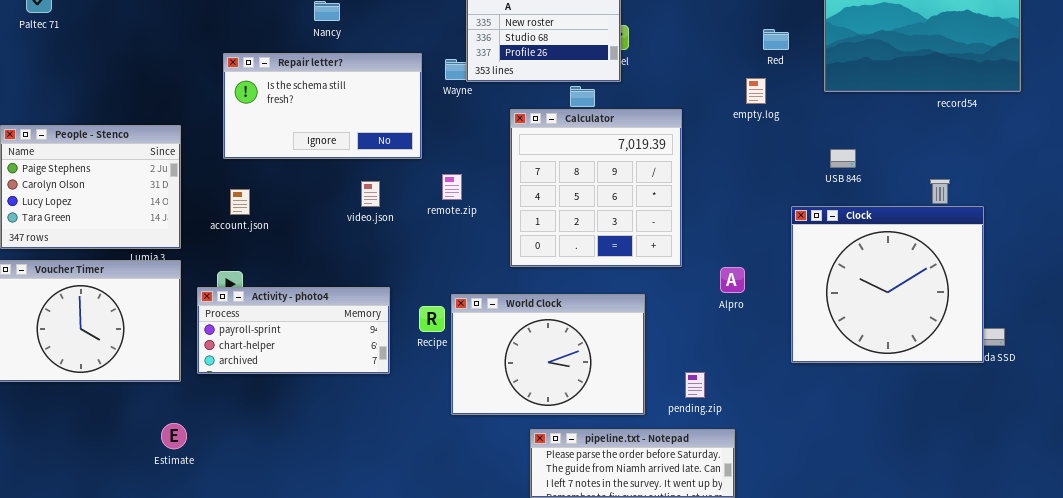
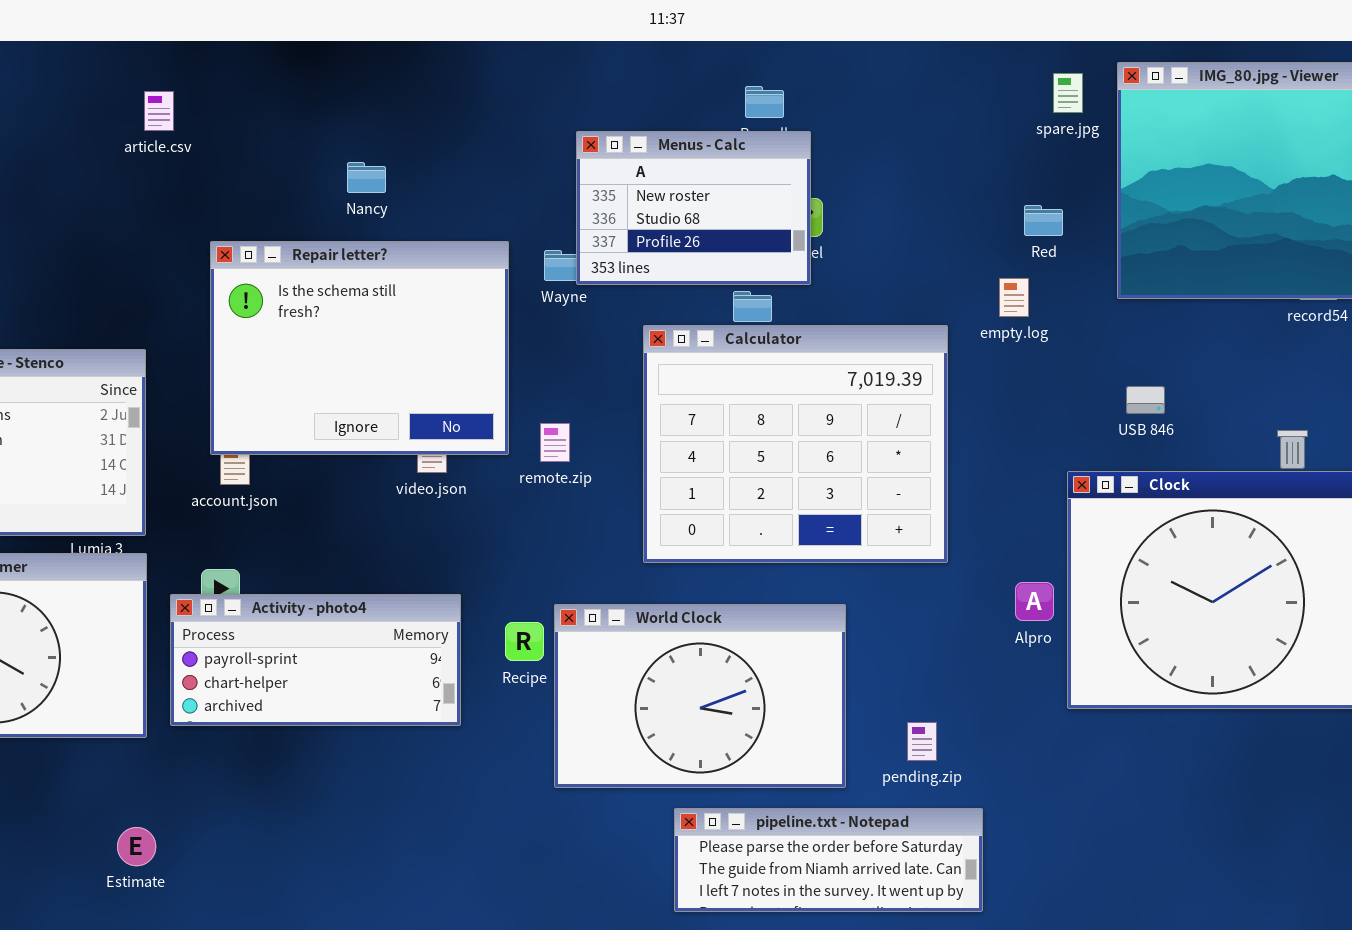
Repair letter?: [223,53,422,159] -> [210,241,509,455], resized
Calculator: [510,109,682,267] -> [643,325,948,563], resized
Alpro: [720,267,745,293] -> [1015,582,1054,621], moved
Estimate: [161,423,187,449] -> [117,827,156,866], moved

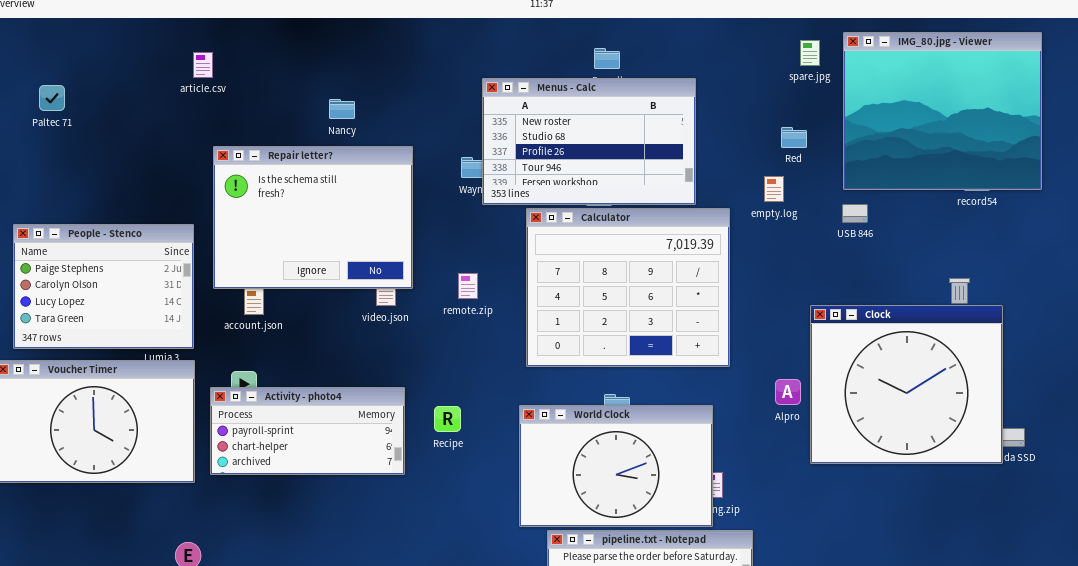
Menus - Calc: [576,131,811,285] -> [482,78,696,205], resized
Repair letter?: [210,241,509,455] -> [213,146,413,289], moved
USB 846: [1126,386,1165,414] -> [842,204,868,223], moved
World Clock: [554,604,846,788] -> [519,405,713,527], moved

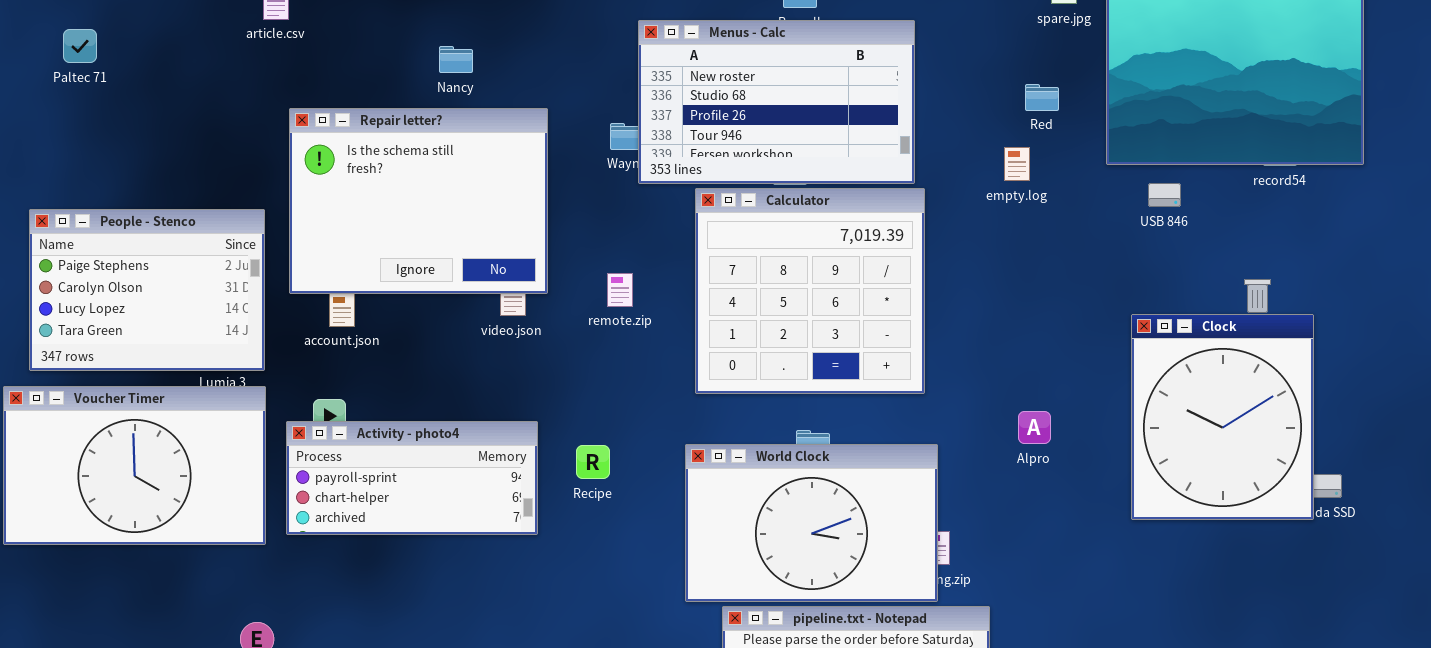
USB 846: [842,204,868,223] -> [1148,183,1181,207], moved
Calculator: [526,208,730,367] -> [695,188,925,394], resized
Clock: [810,305,1003,464] -> [1131,314,1314,520], resized

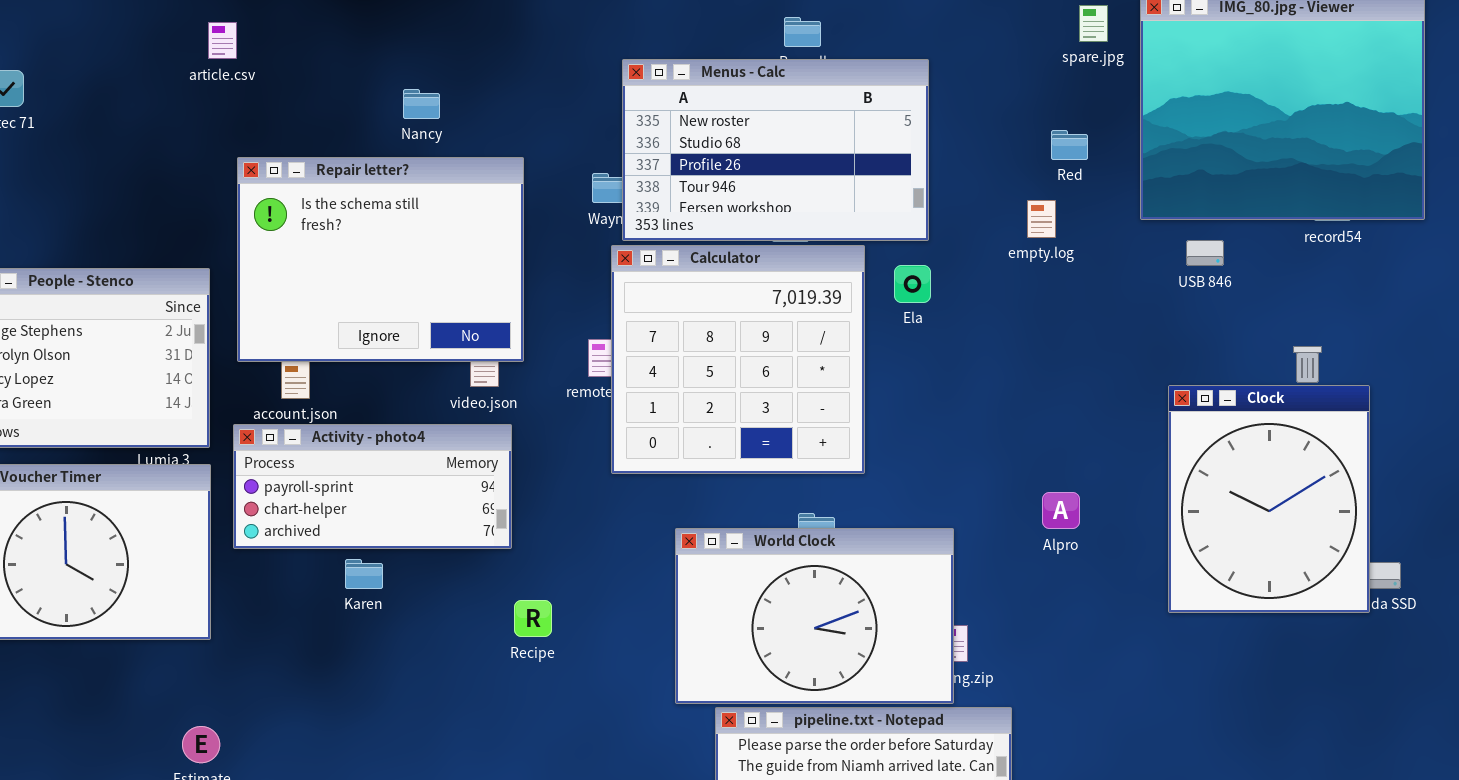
Calculator: [695,188,925,394] -> [611,245,865,474], moved
Activity - photo4: [286,421,538,535] -> [233,424,512,549], moved
Recipe: [576,445,610,479] -> [514,600,552,637], moved

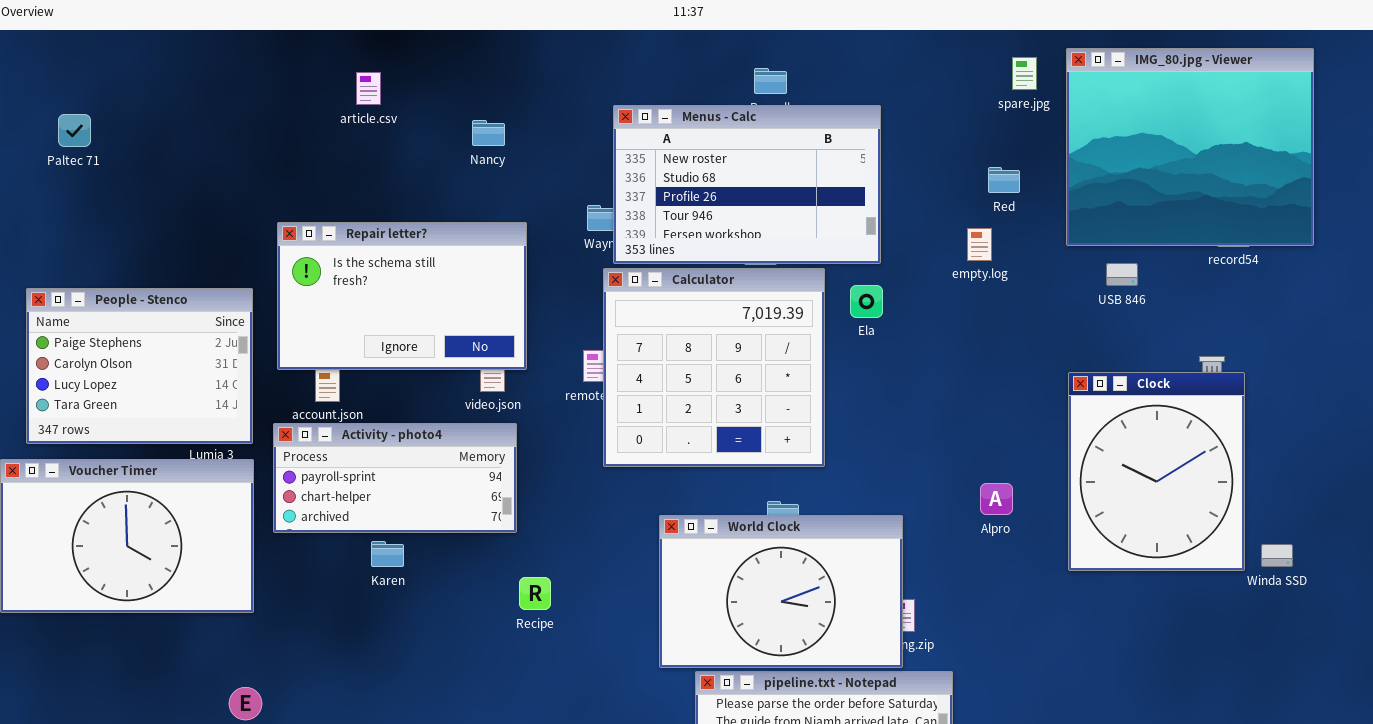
article.csv: [208,22,237,59] -> [356,72,381,105], moved
Nancy: [403,89,440,119] -> [472,120,505,146], moved
Repair letter?: [237,157,524,362] -> [277,222,527,370], resized
Clock: [1168,385,1370,613] -> [1068,372,1245,571], moved

